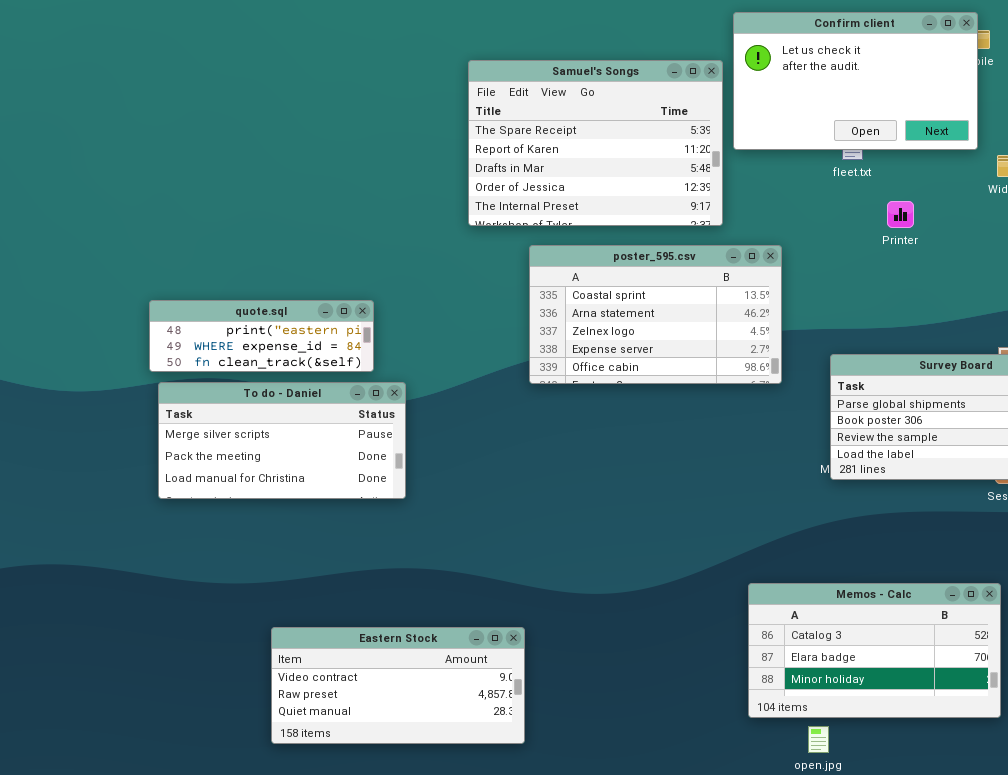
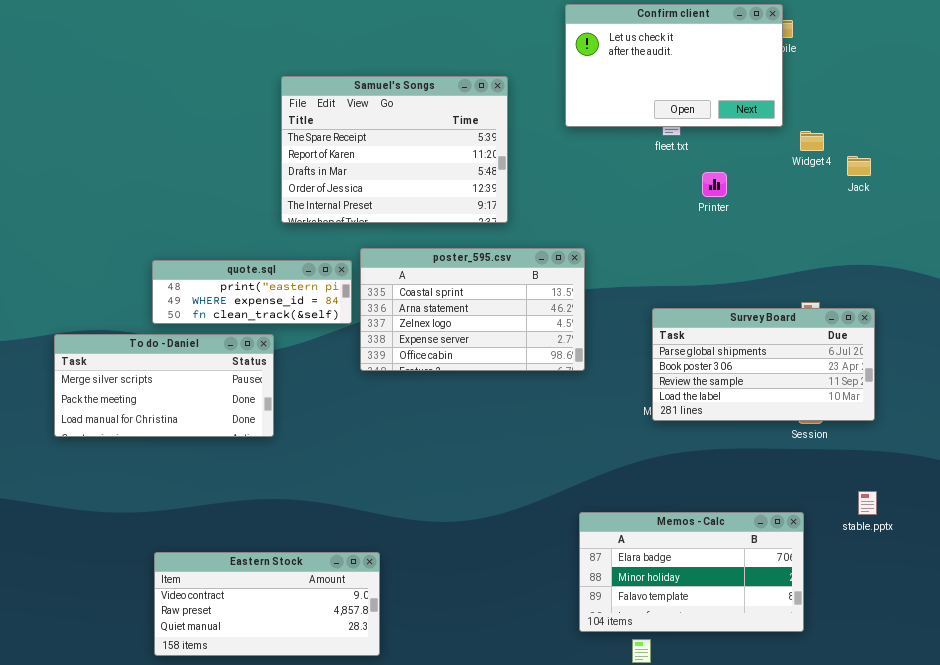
Samuel's Songs: [468,60,723,226] -> [281,76,508,223], moved
poster_595.csv: [529,245,782,384] -> [360,248,585,371], moved
quote.sql: [149,300,374,372] -> [152,260,352,324], moved
Memos - Calc: [748,583,1001,718] -> [579,512,804,632], scrolled down 1 row

